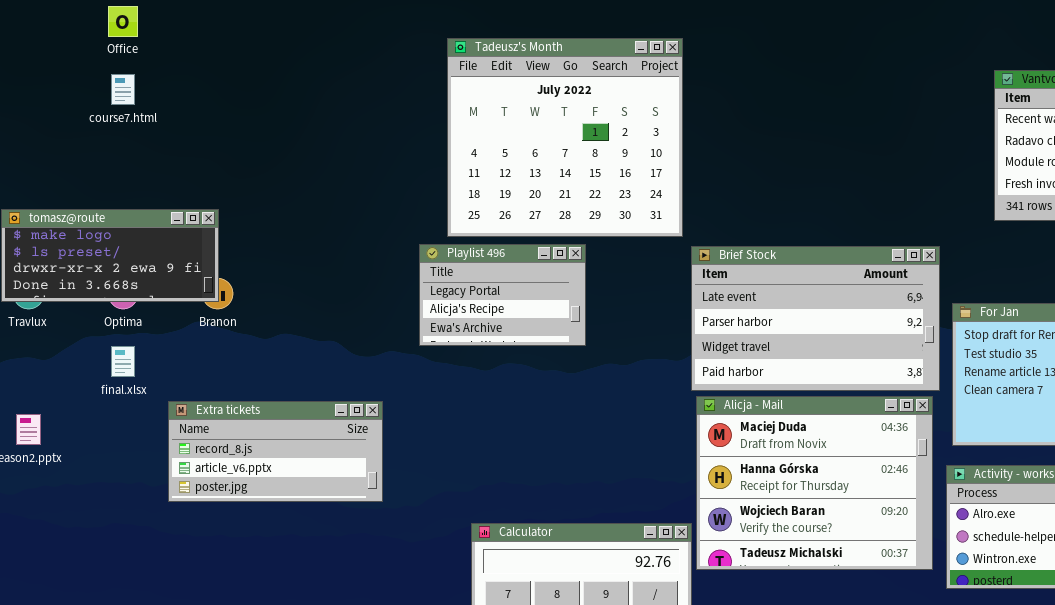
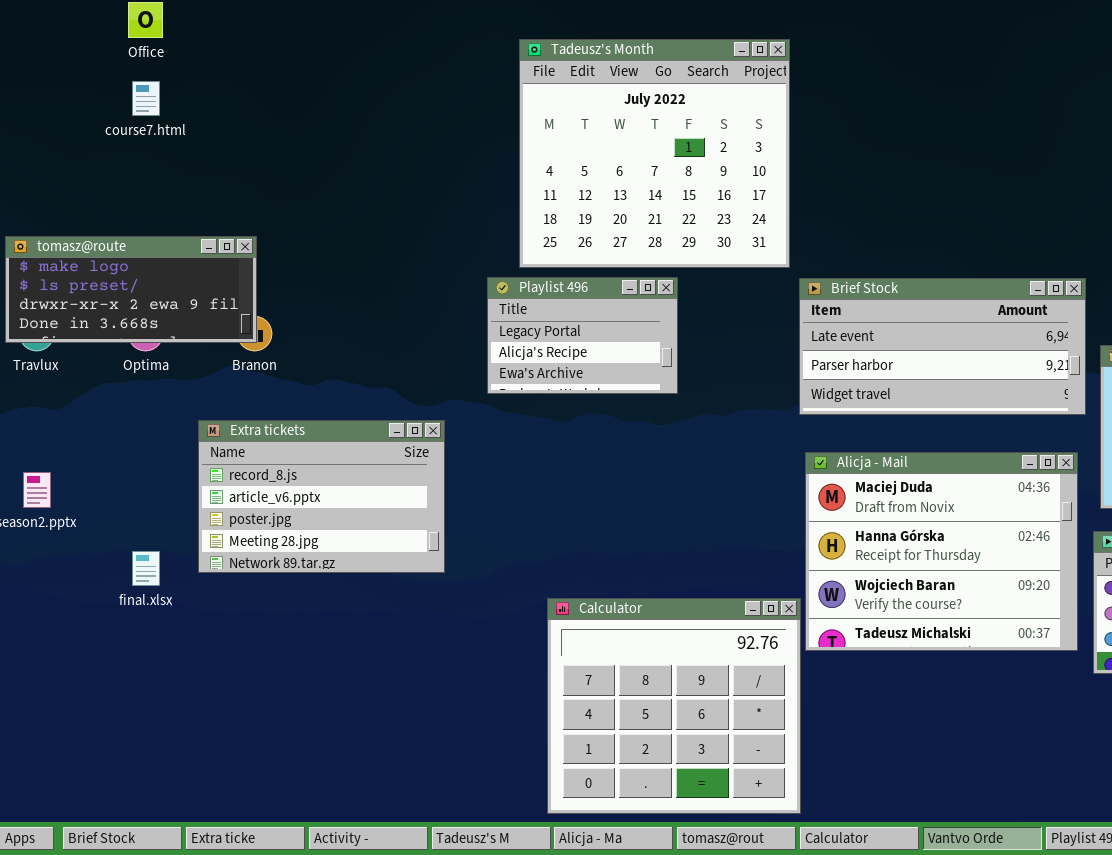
Brief Stock: [691,246,940,391] -> [799,278,1086,415], resized
final.xlsx: [111,346,135,377] -> [132,551,160,586], moved
Extra tickets: [168,401,383,502] -> [198,420,445,573], resized

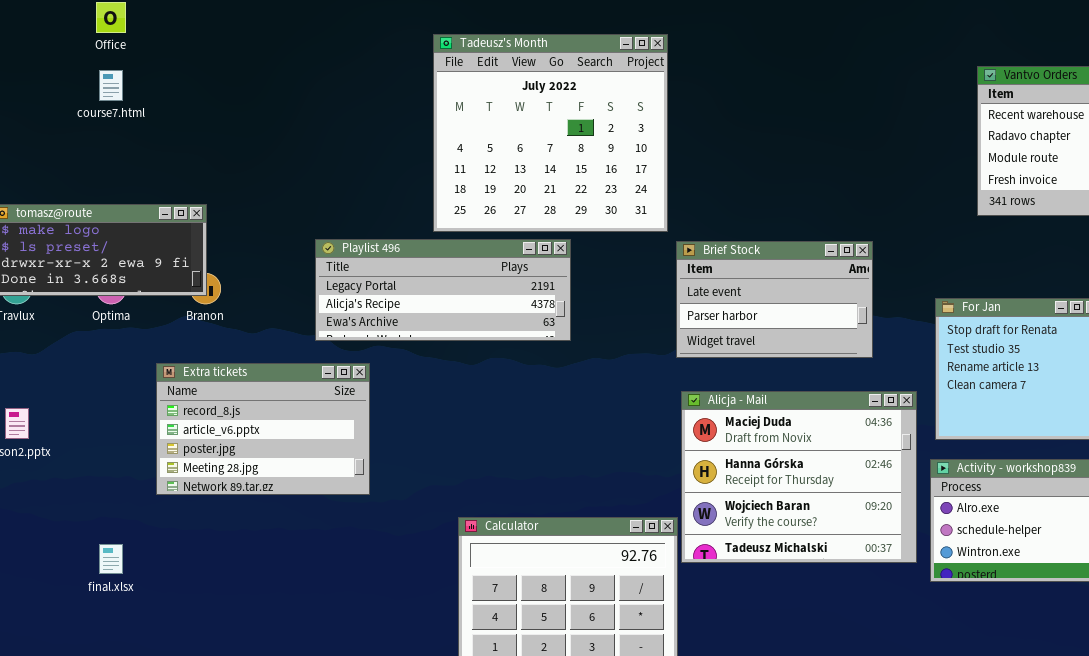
Playlist 496: [487,277,678,394] -> [315,239,571,341], resized
Brief Stock: [799,278,1086,415] -> [676,241,873,358], resized
final.xlsx: [132,551,160,586] -> [99,544,123,574], moved

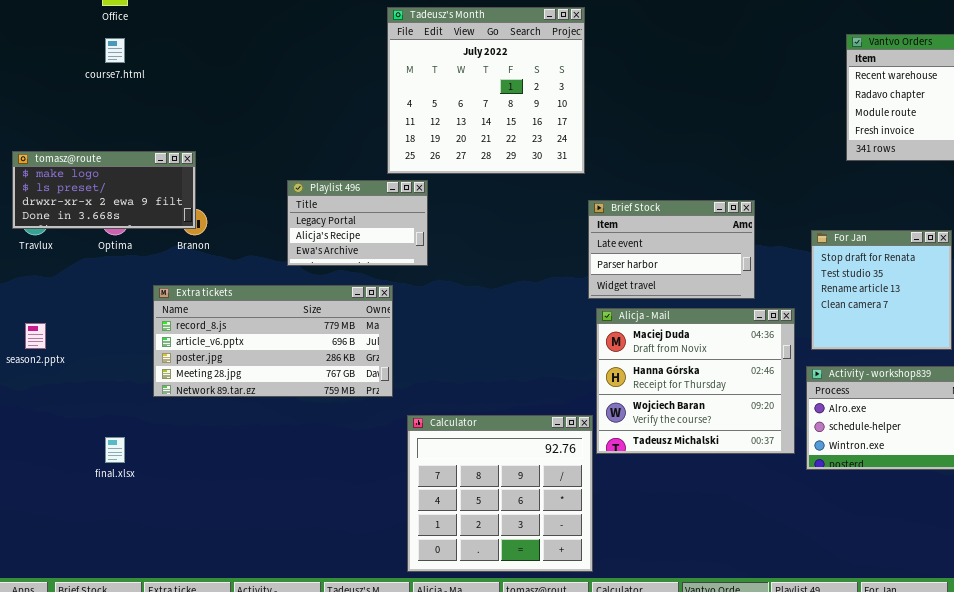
Playlist 496: [315,239,571,341] -> [287,180,428,266], resized
Brief Stock: [676,241,873,358] -> [588,200,755,299], moved
Extra tickets: [156,363,370,495] -> [153,285,393,397], resized

